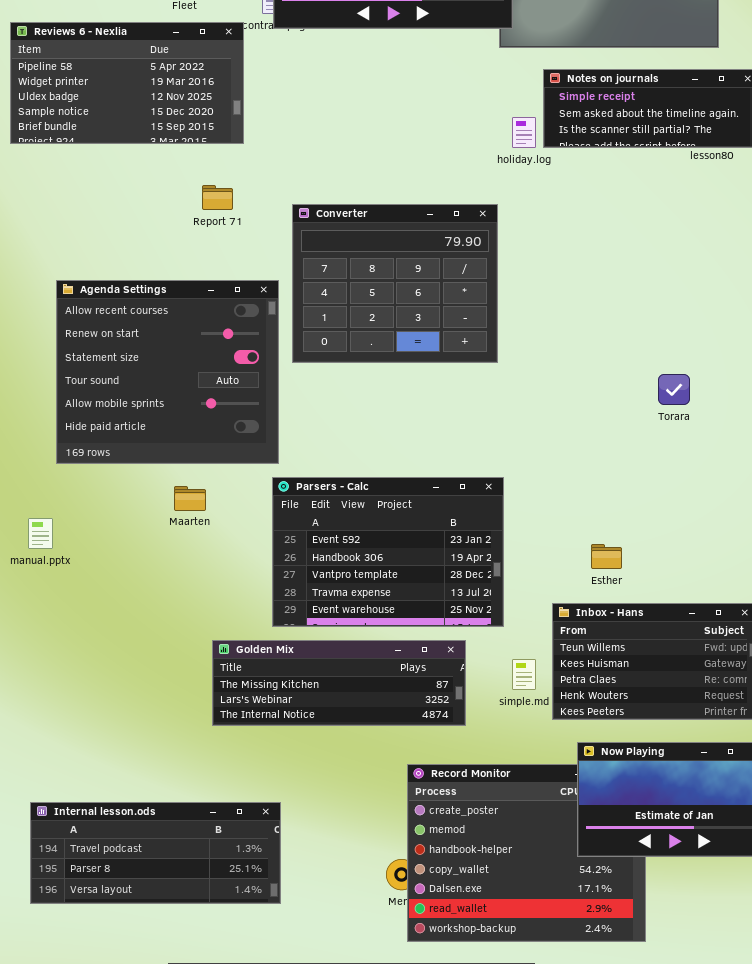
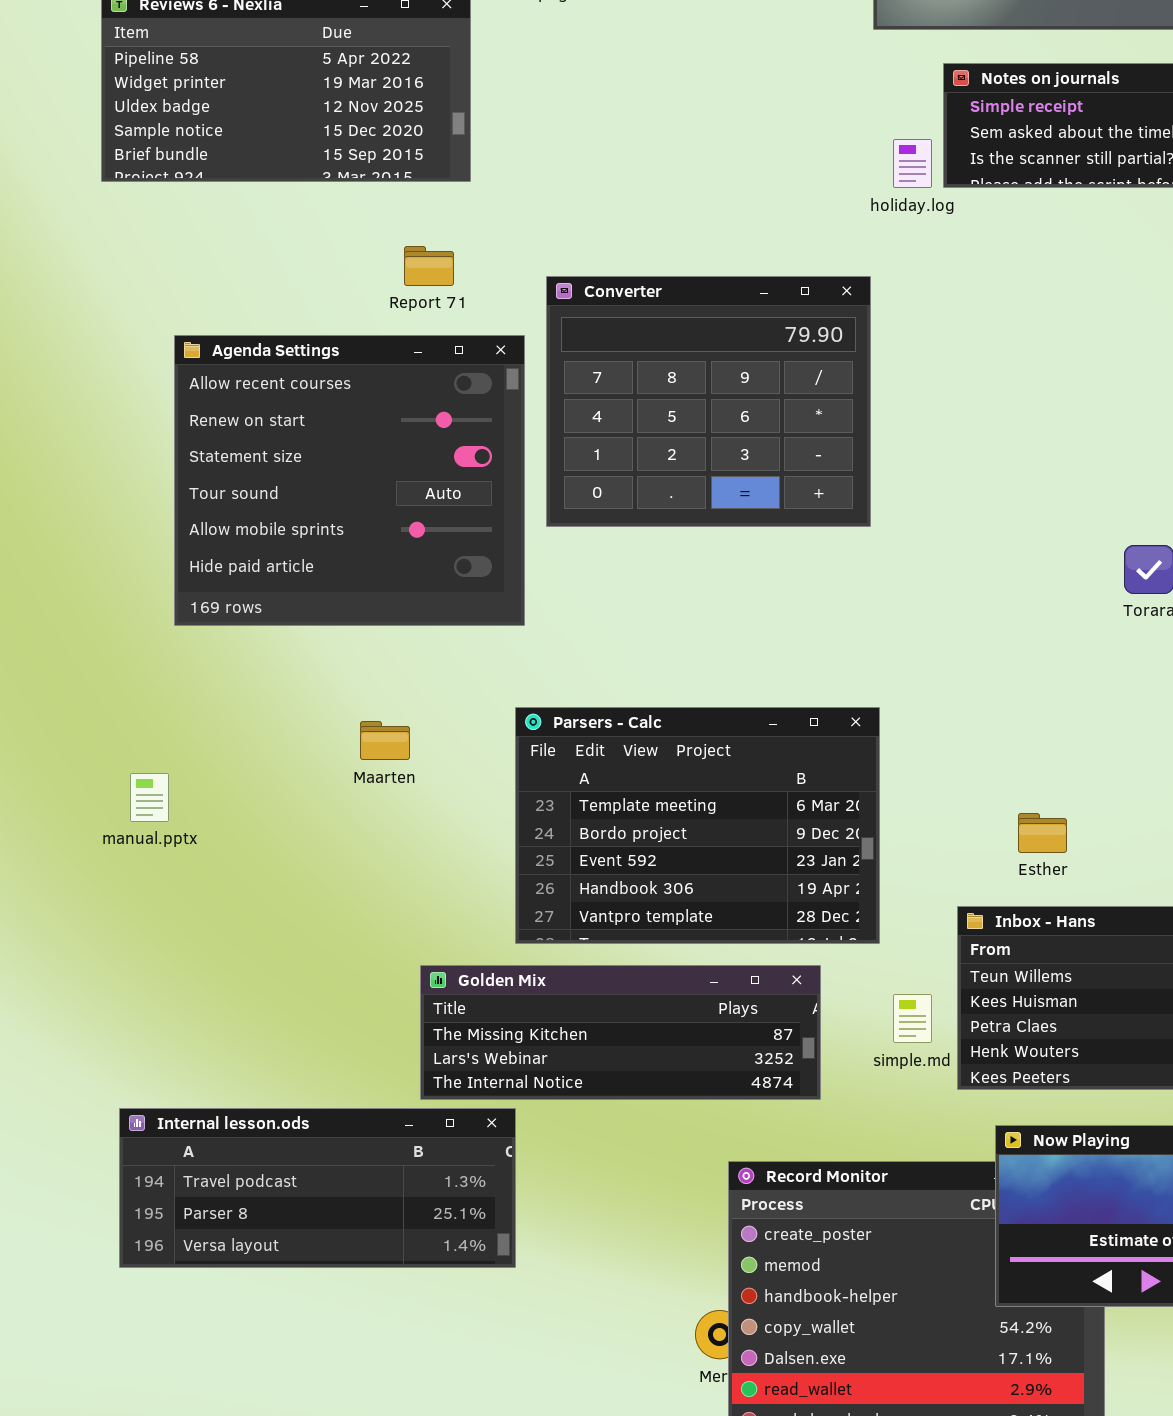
Agenda Settings: [56,280,279,464] -> [174,335,525,626], moved
Parsers - Calc: [272,477,504,627] -> [515,707,880,944], scrolled up 2 rows
Internal lesson.ods: [30,802,281,904] -> [119,1108,516,1268], moved

